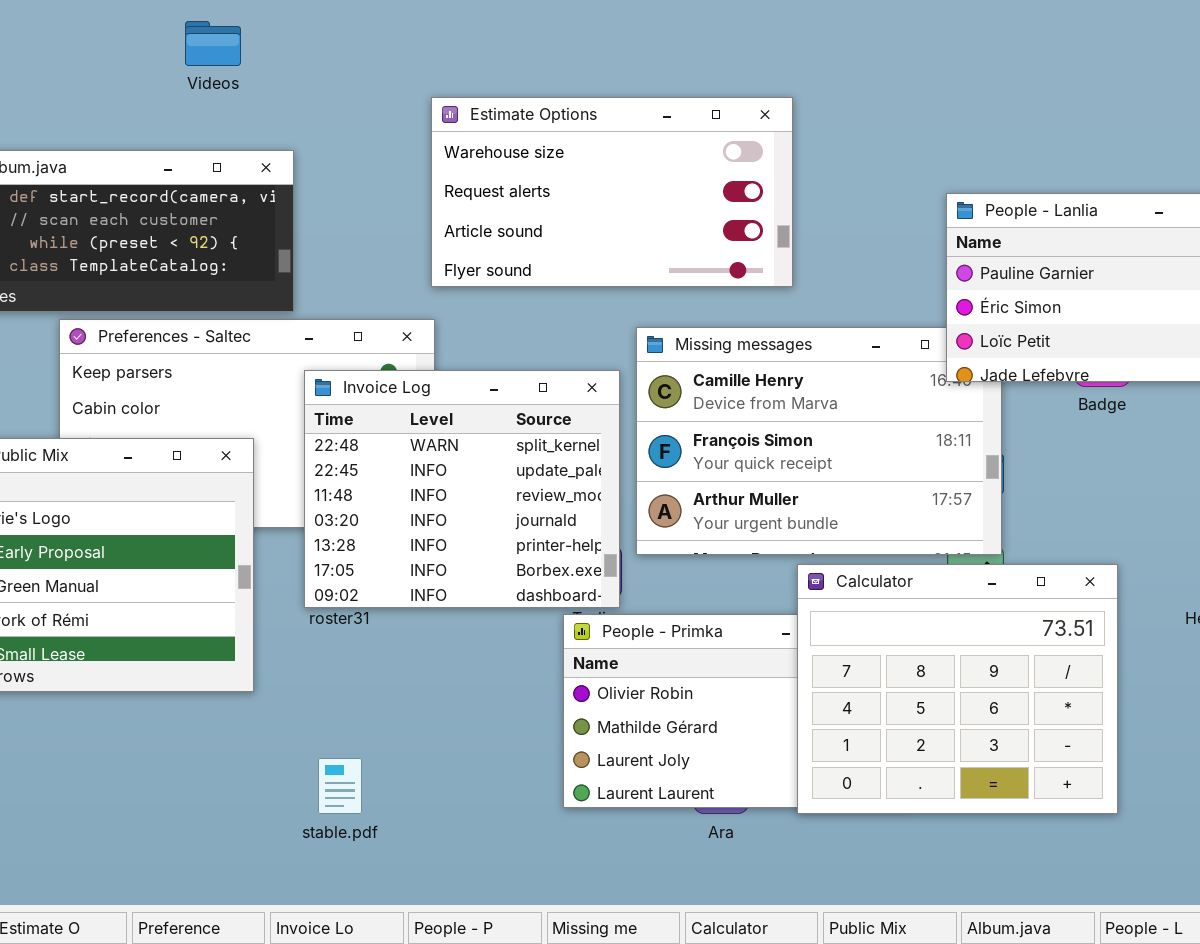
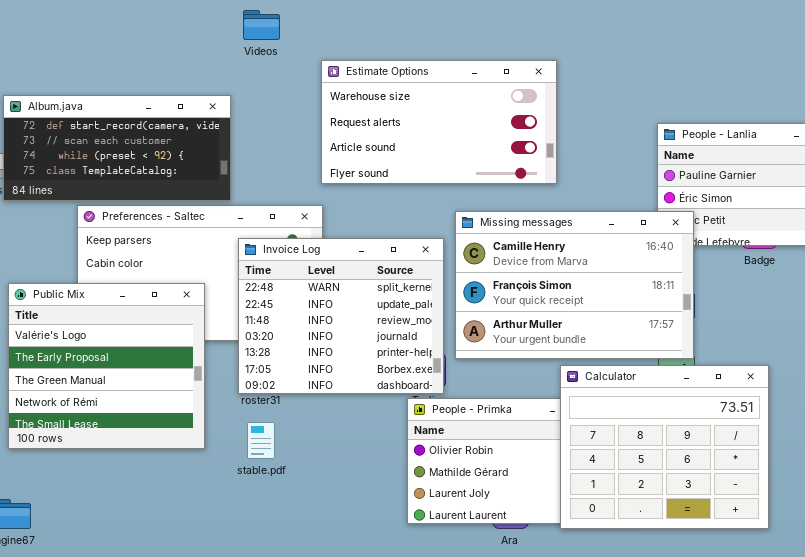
Videos: [185,21,241,66] -> [243,10,280,40], moved
Missing messages: [636,327,1002,555] -> [455,211,694,359], raised
stable.pdf: [318,758,362,814] -> [247,422,275,459], moved

